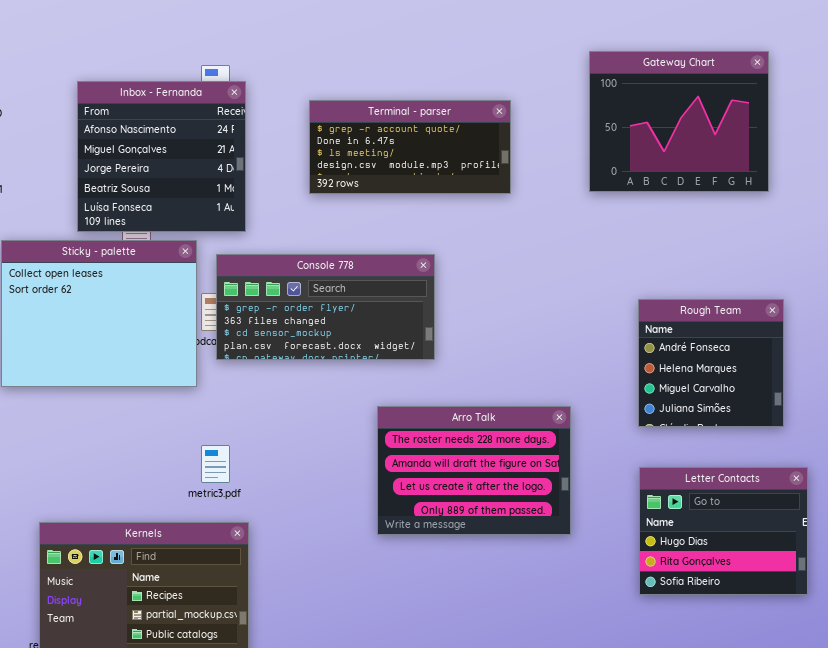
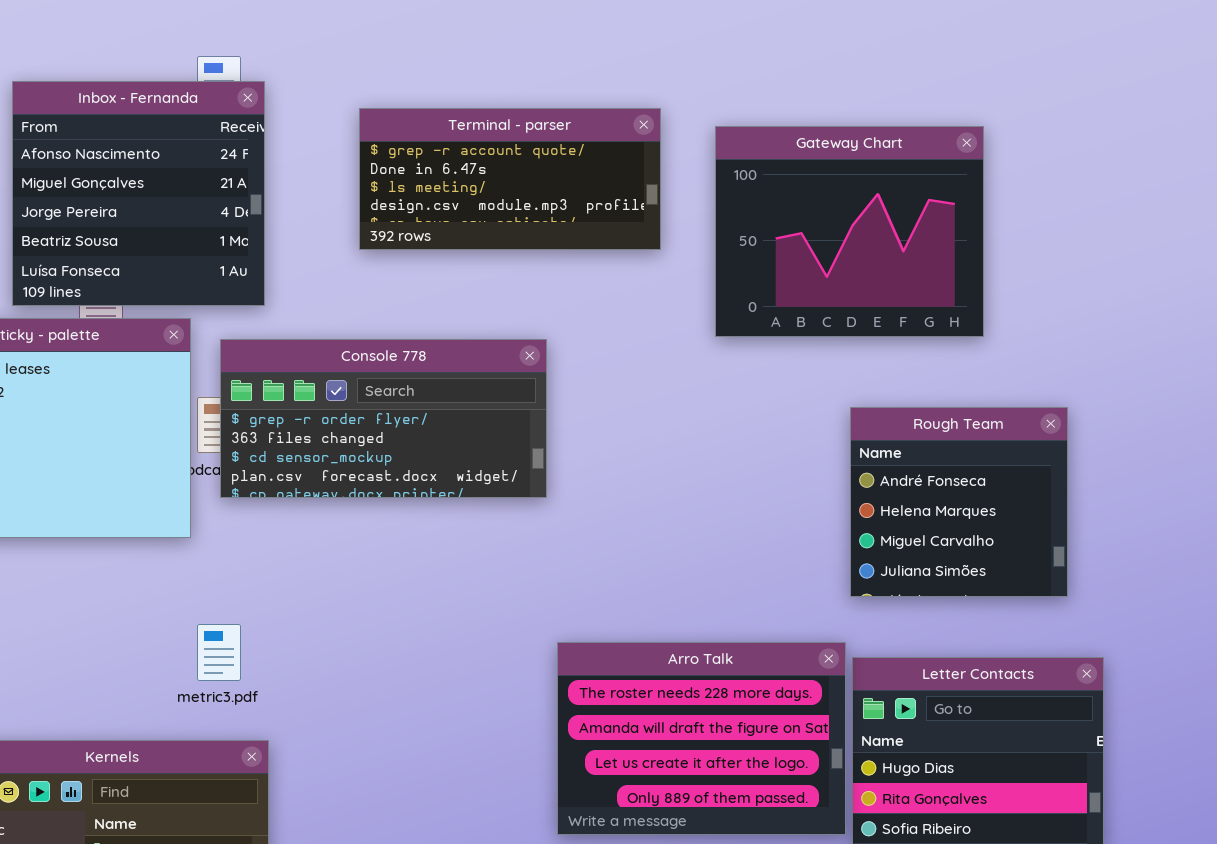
Gateway Chart: [589,51,769,192] -> [715,126,984,337], moved
Arro Talk: [377,406,571,535] -> [557,642,846,835], moved

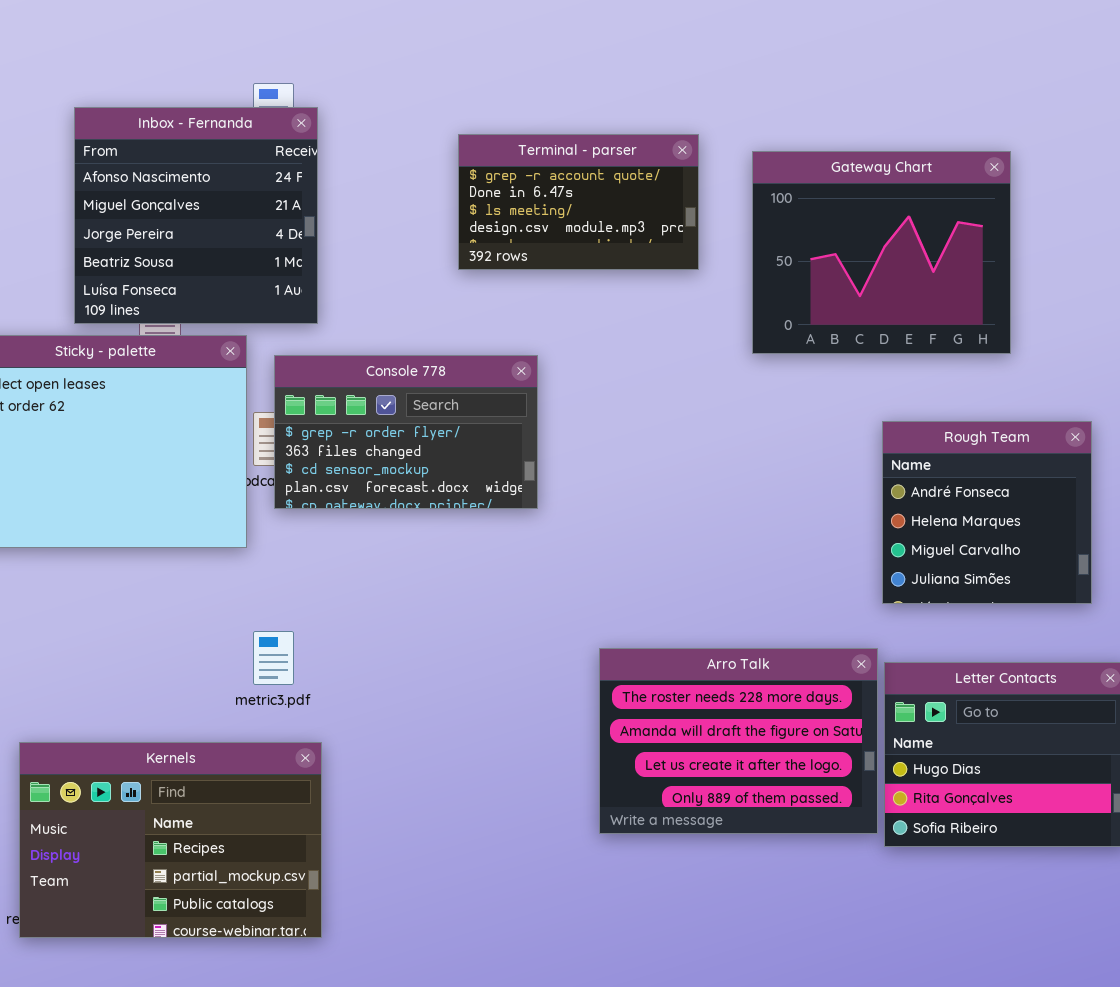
Terminal - parser: [359,108,661,250] -> [458,134,699,270], resized
Console 778: [220,339,547,498] -> [274,355,538,509], resized

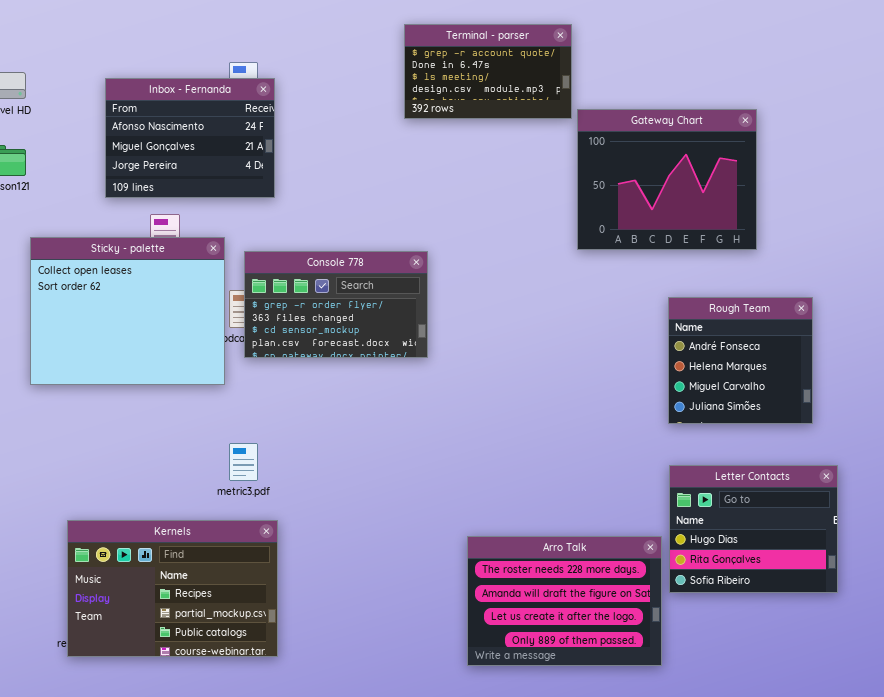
Inbox - Fernanda: [74,107,318,324] -> [105,78,275,198], resized
Terminal - parser: [458,134,699,270] -> [404,24,572,119], moved
Arro Talk: [599,648,878,834] -> [467,536,662,666], moved

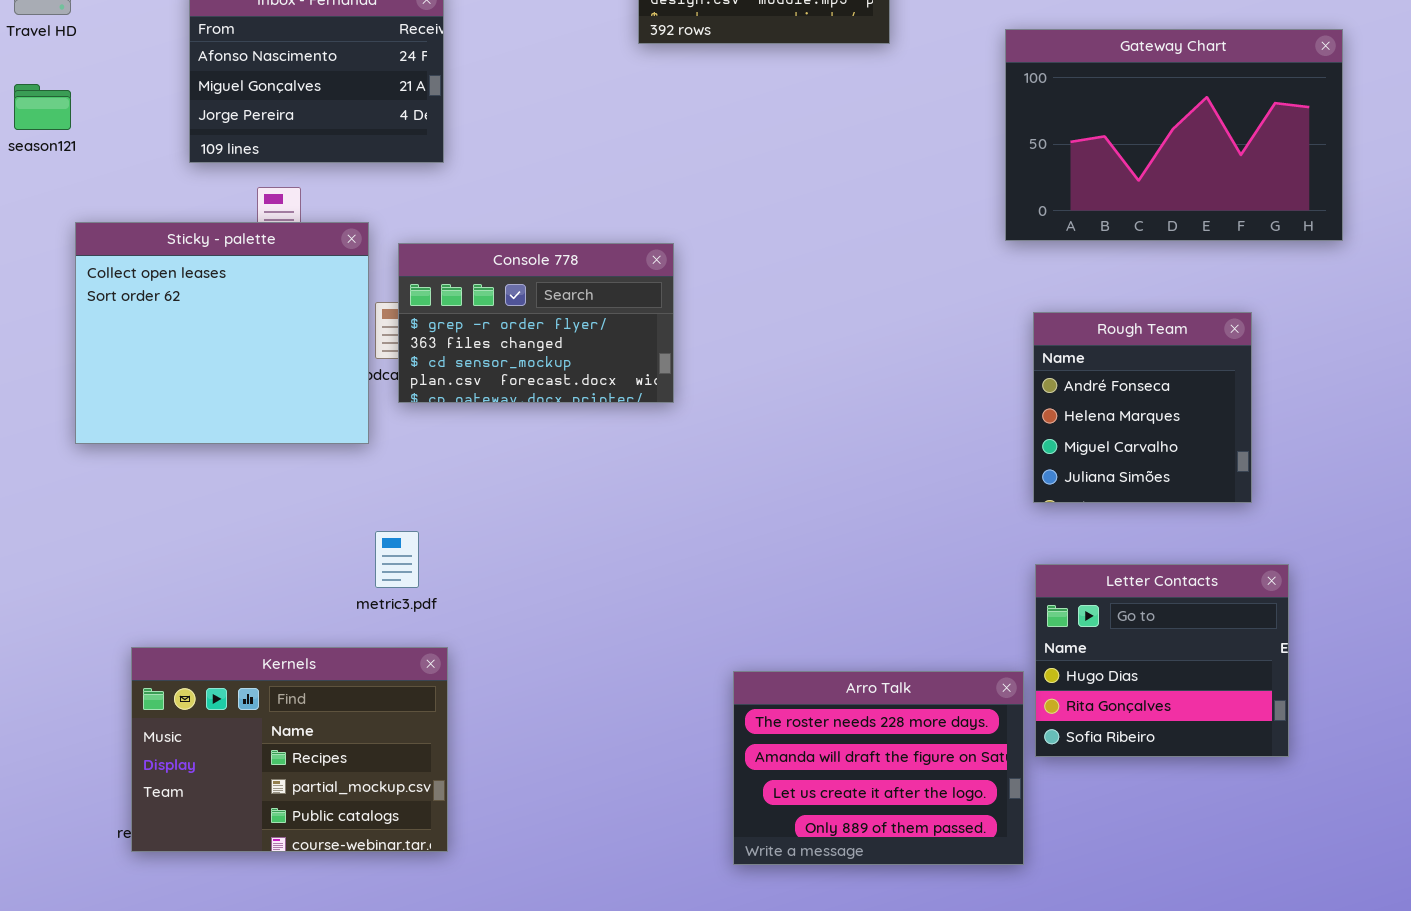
Gateway Chart: [577,109,757,250] -> [1005,29,1343,241], moved, resized

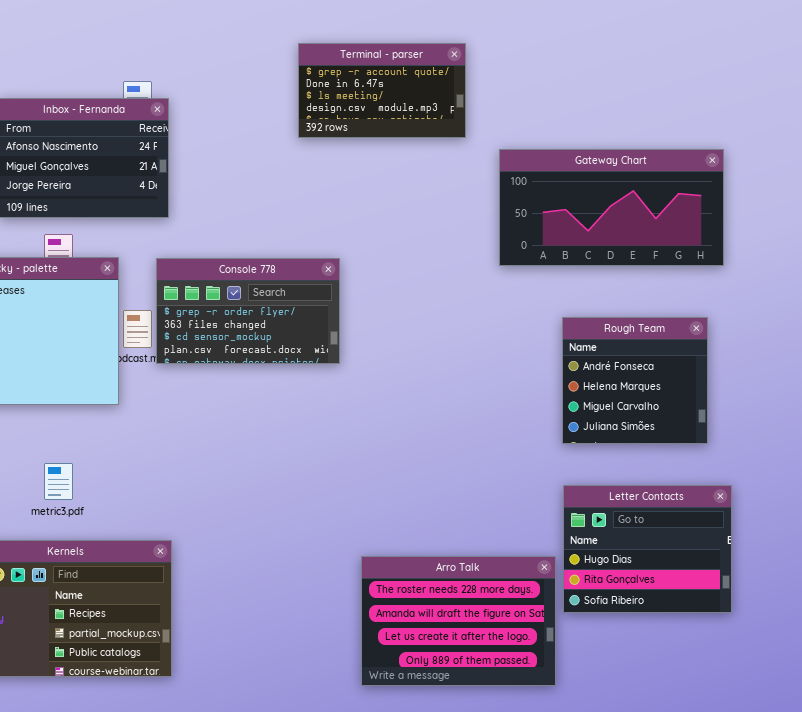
Gateway Chart: [1005,29,1343,241] -> [499,149,724,266], moved, resized
Console 778: [398,243,674,403] -> [156,258,340,364], moved
metric3.pdf: [375,531,419,588] -> [44,463,73,500], moved

